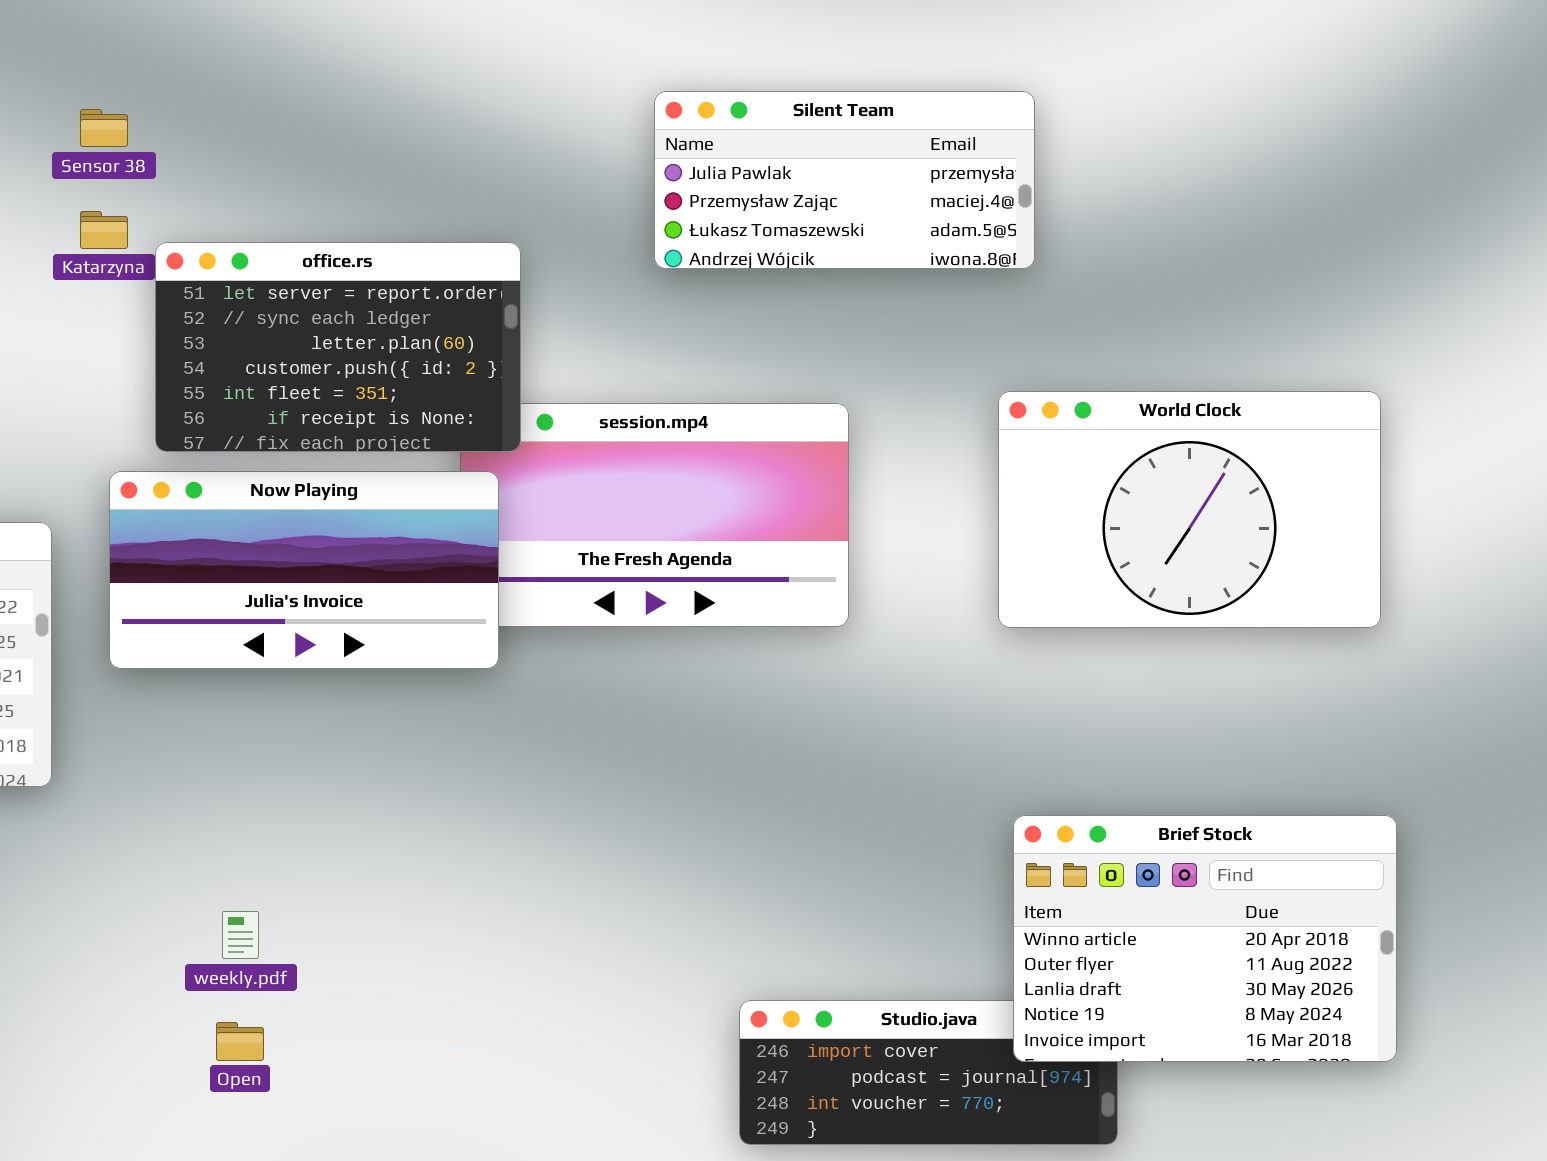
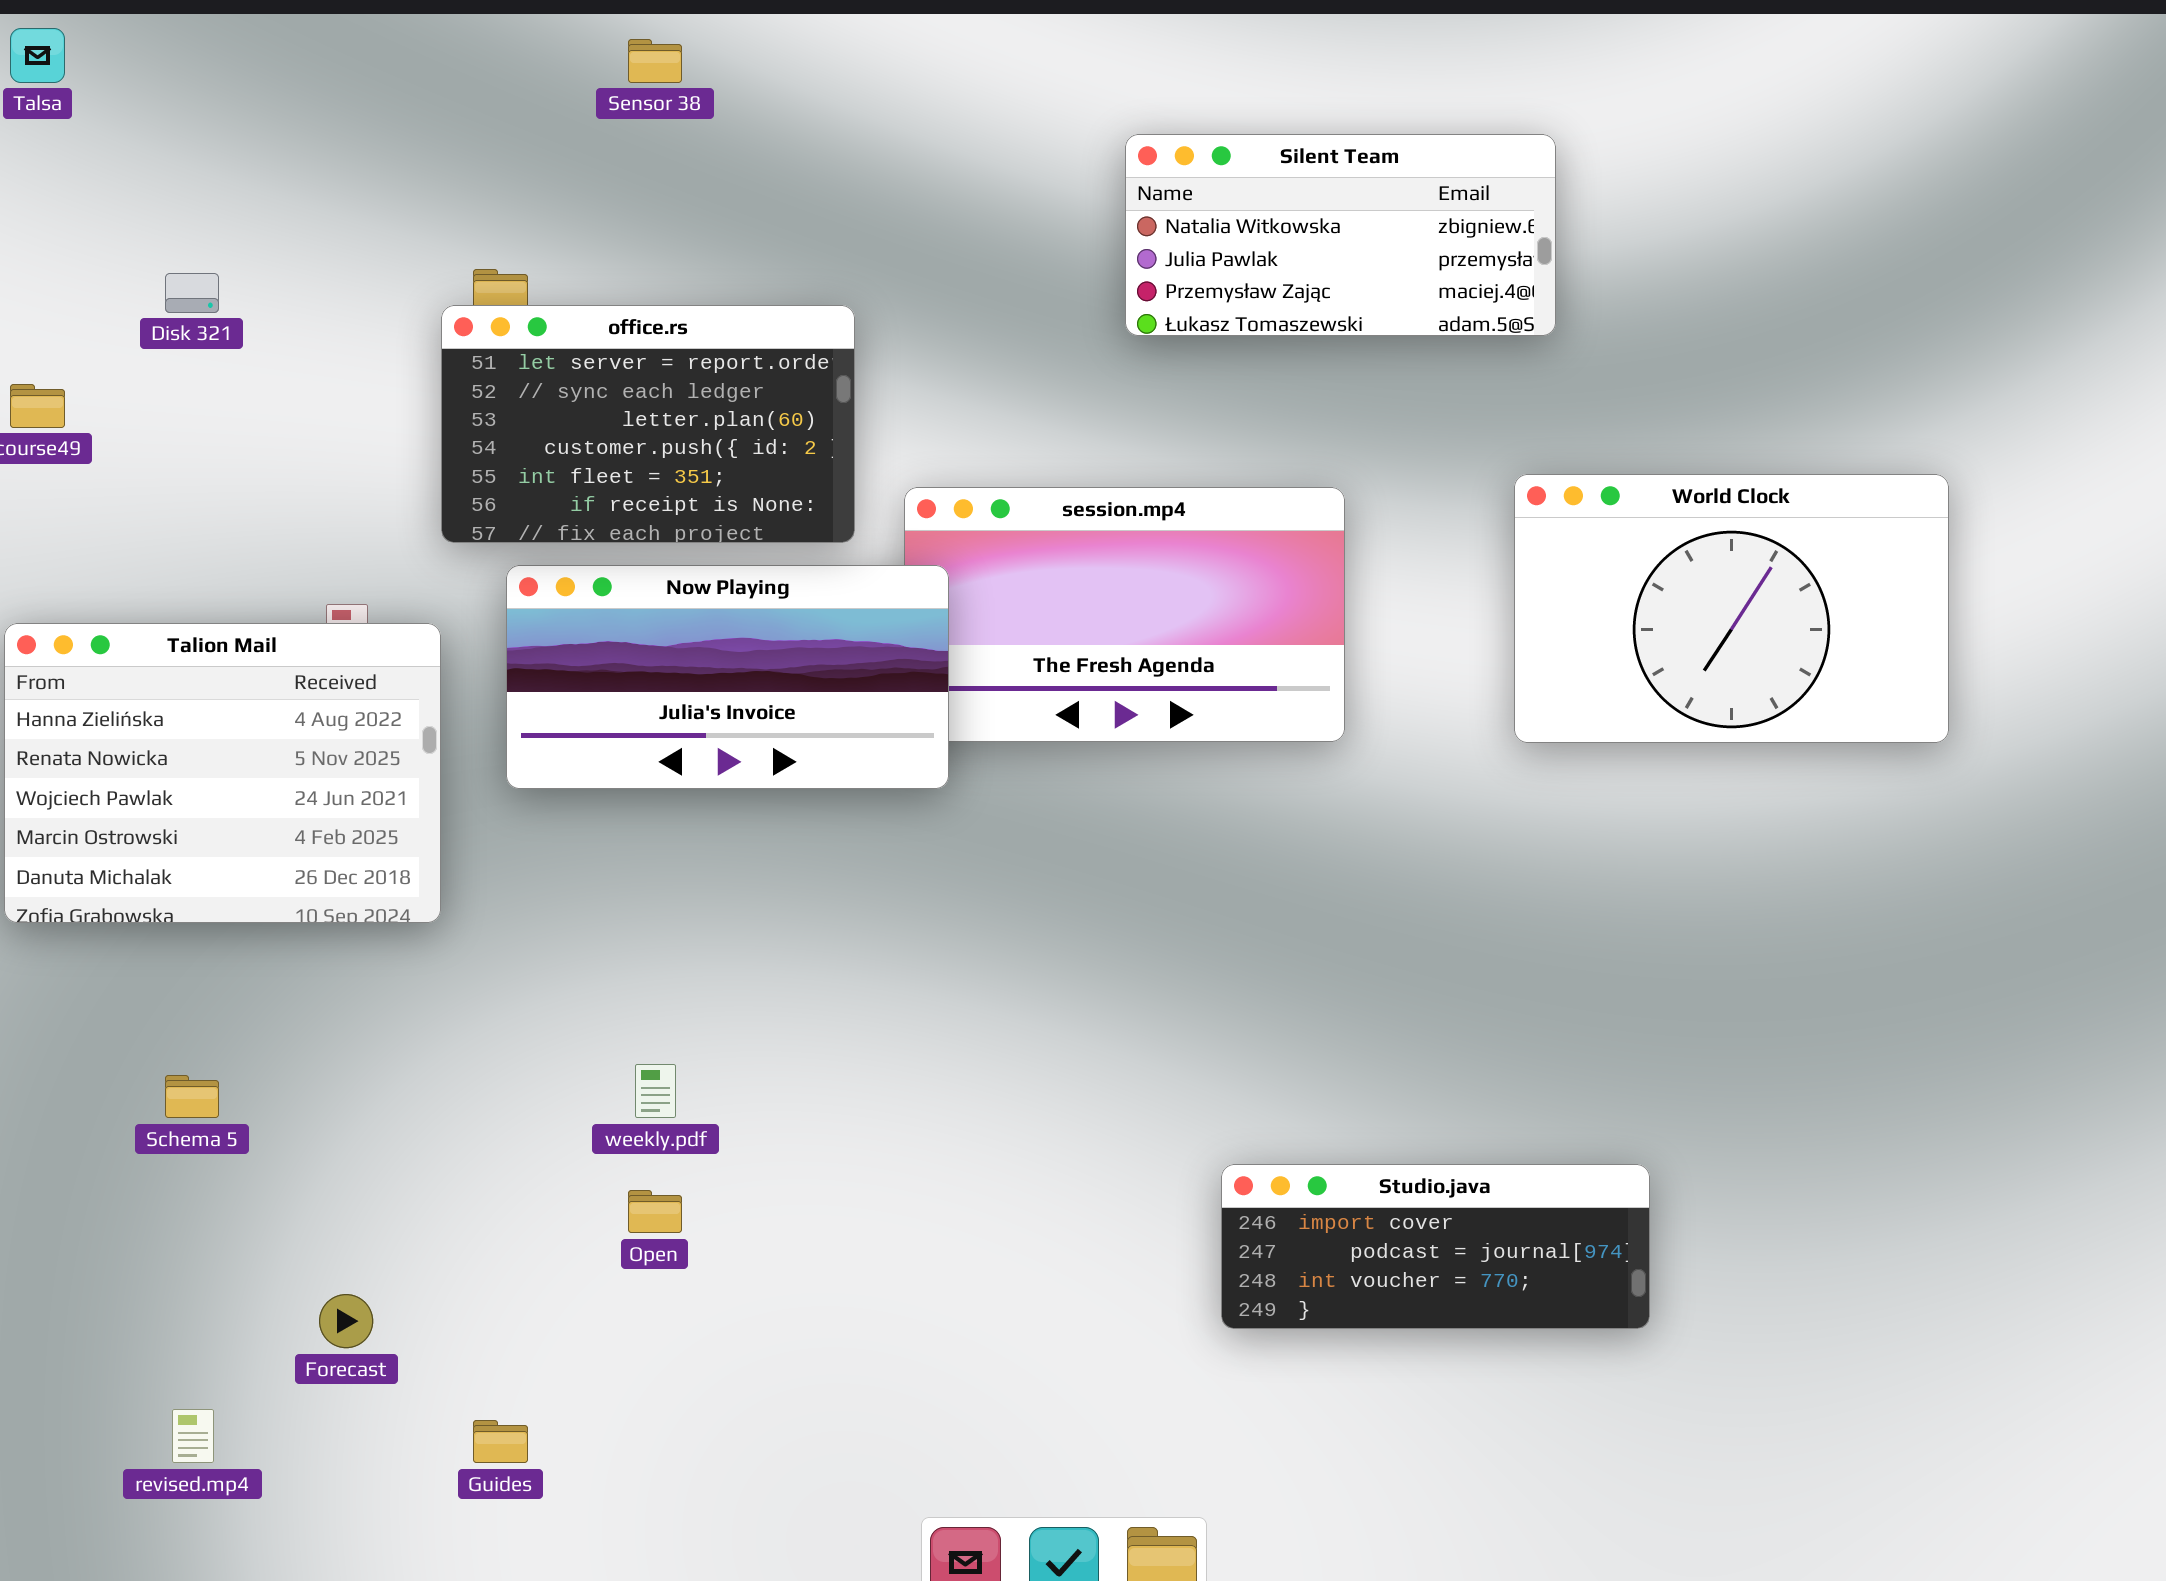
Silent Team: [654,91,1035,269] -> [1125,134,1556,336], scrolled up 1 row
Sensor 38: [80,109,128,147] -> [628,39,682,83], moved
office.rs: [155,242,521,452] -> [441,305,855,543], moved
Brief Stock: [1013,815,1397,1062] -> none, closed

